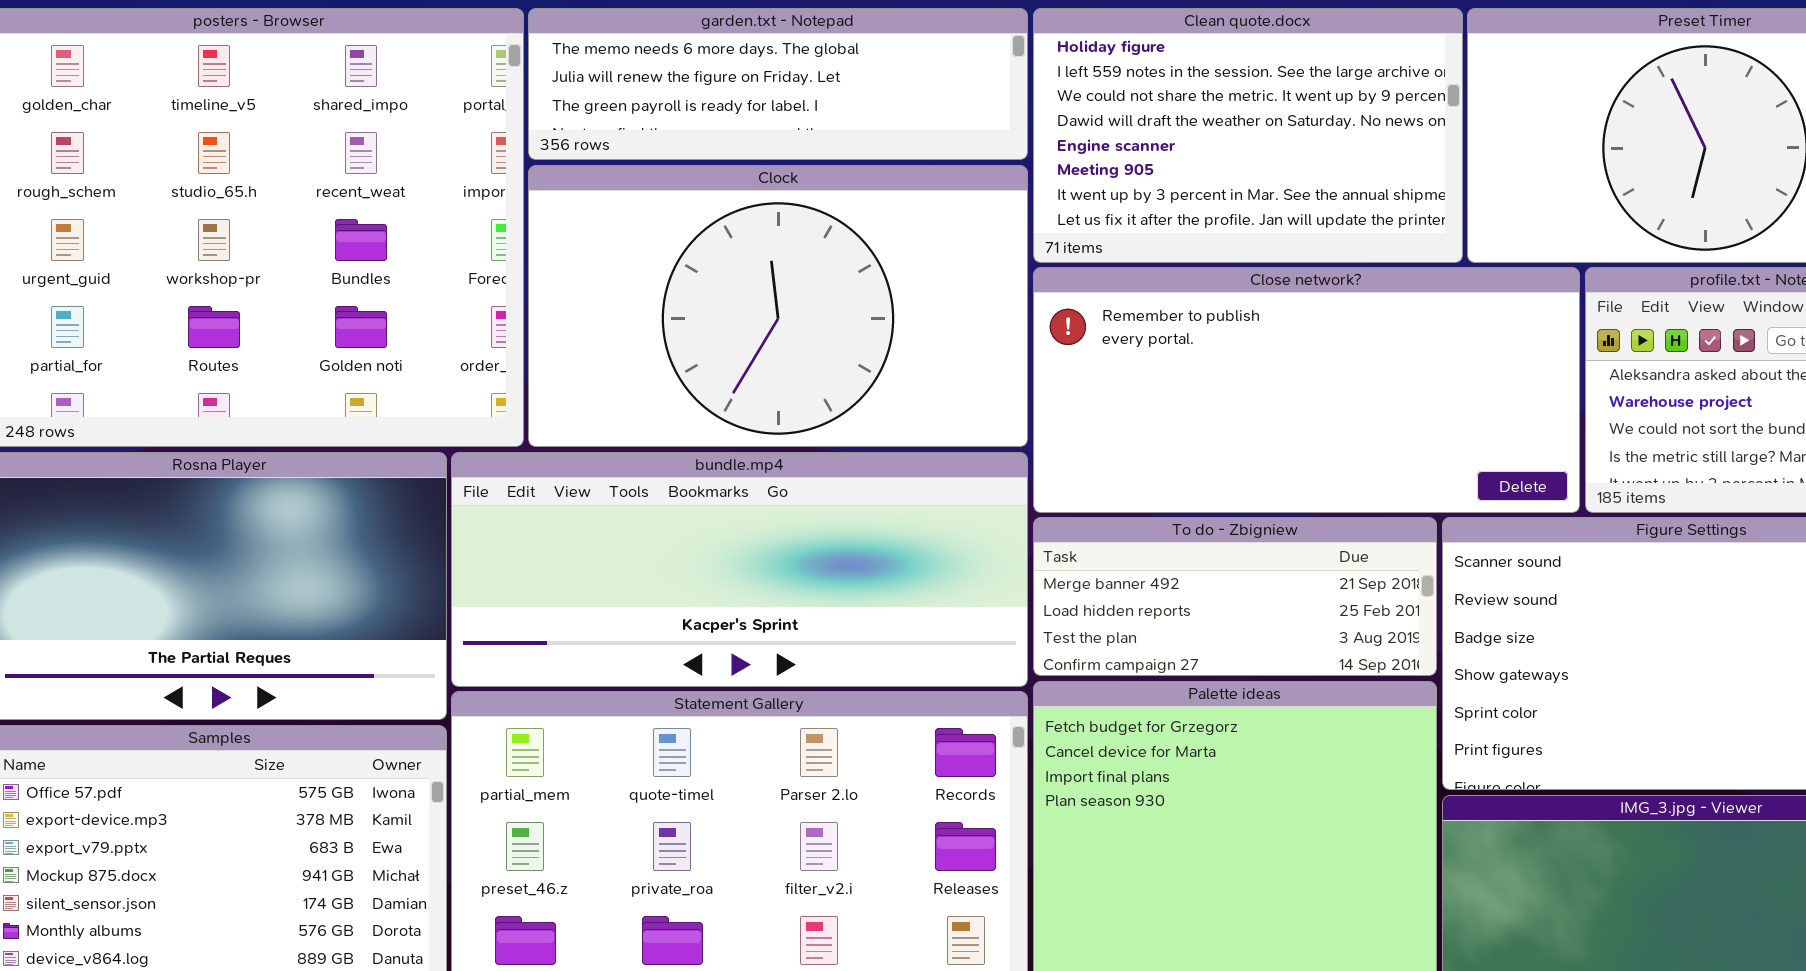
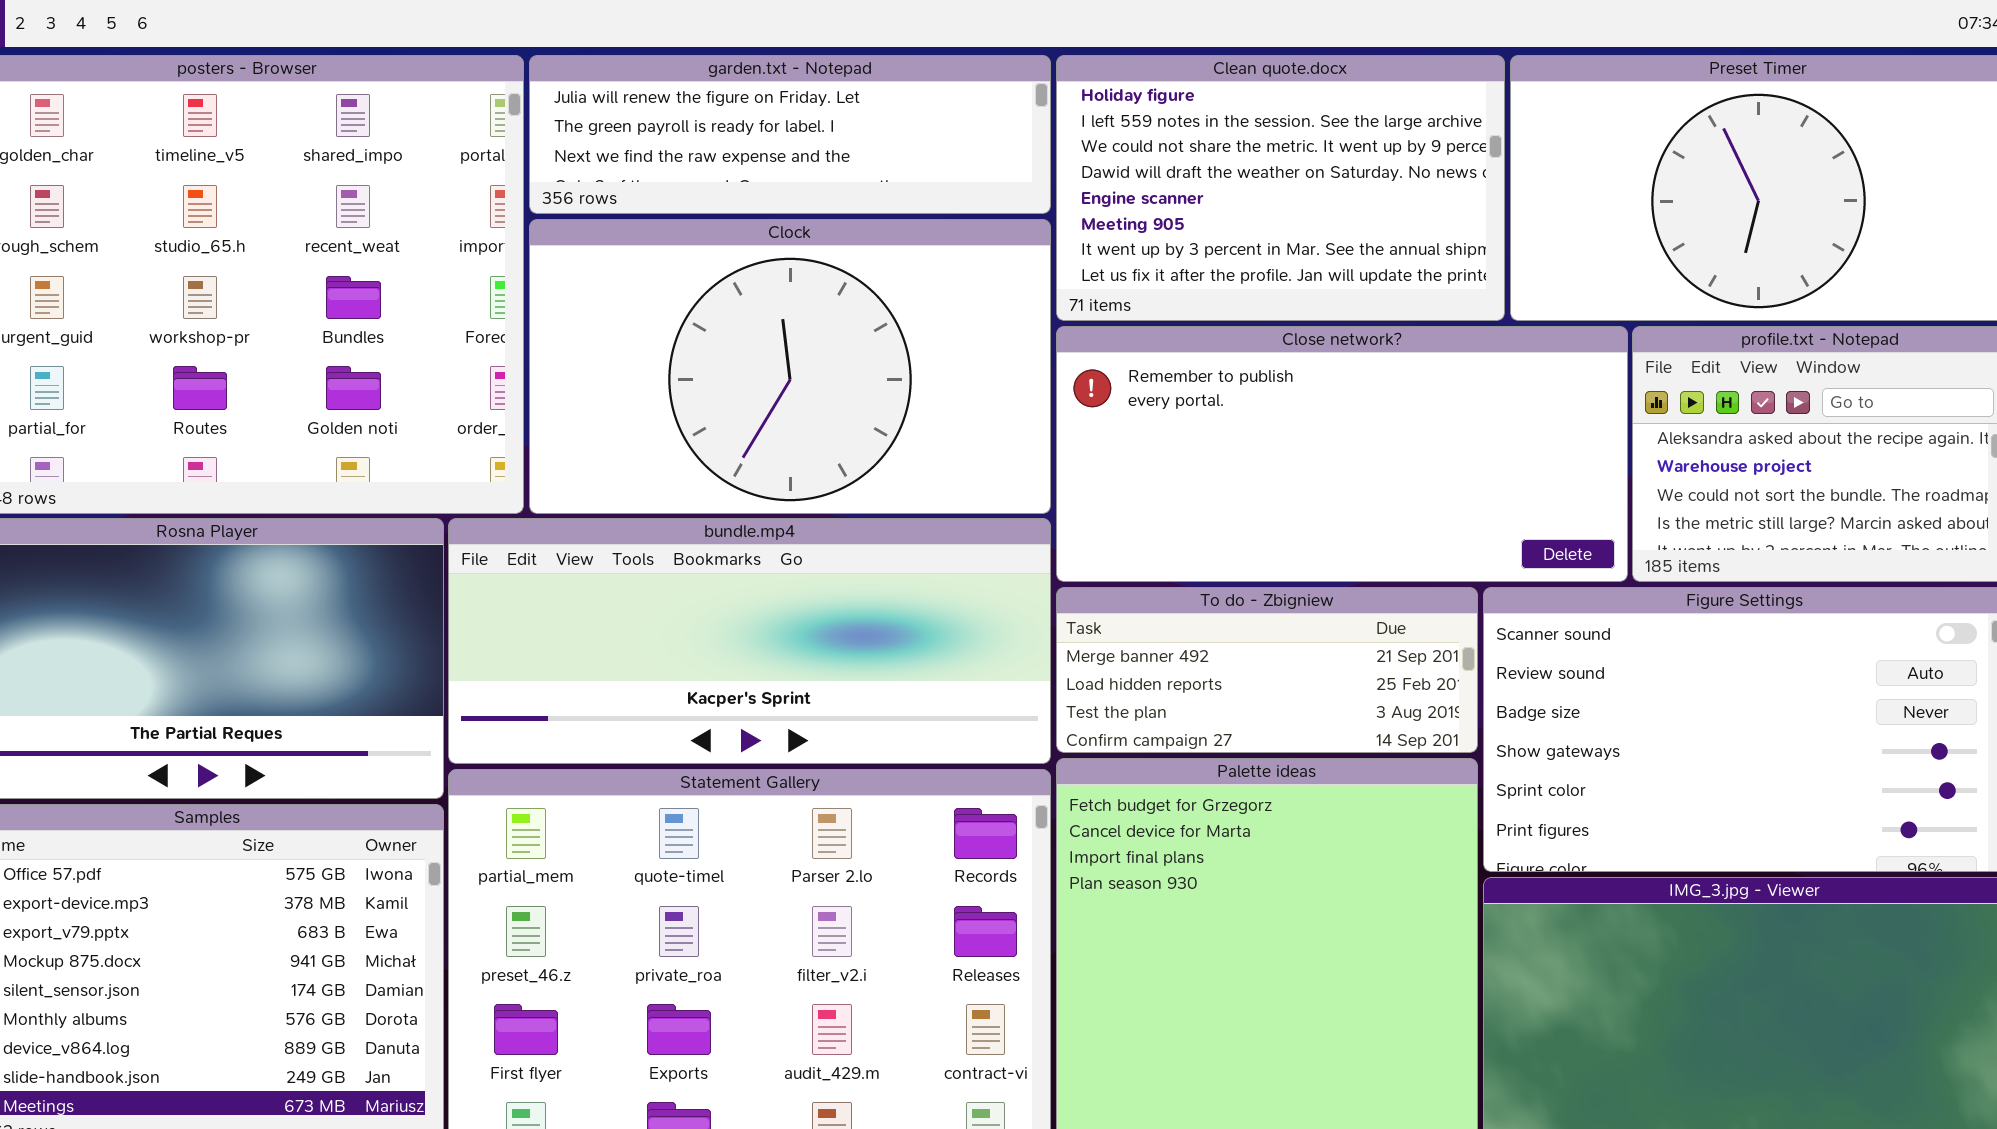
garden.txt - Notepad: [528,8,1028,160] -> [529,55,1051,214], scrolled down 1 row

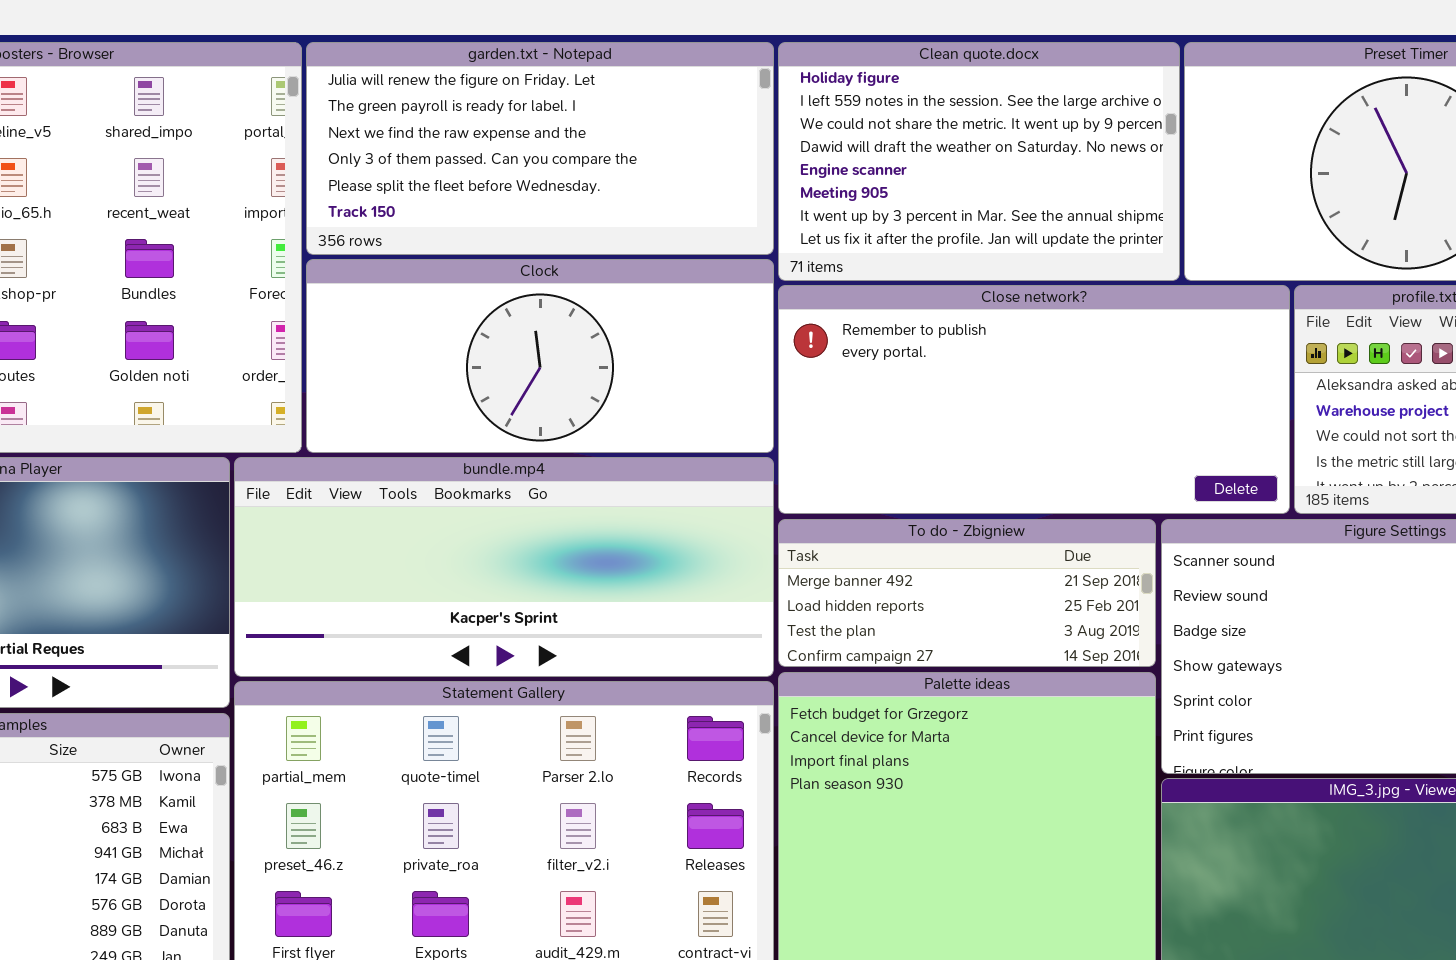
garden.txt - Notepad: [529,55,1051,214] -> [306,42,774,255], resized
Clock: [529,219,1051,514] -> [306,259,774,453], resized

